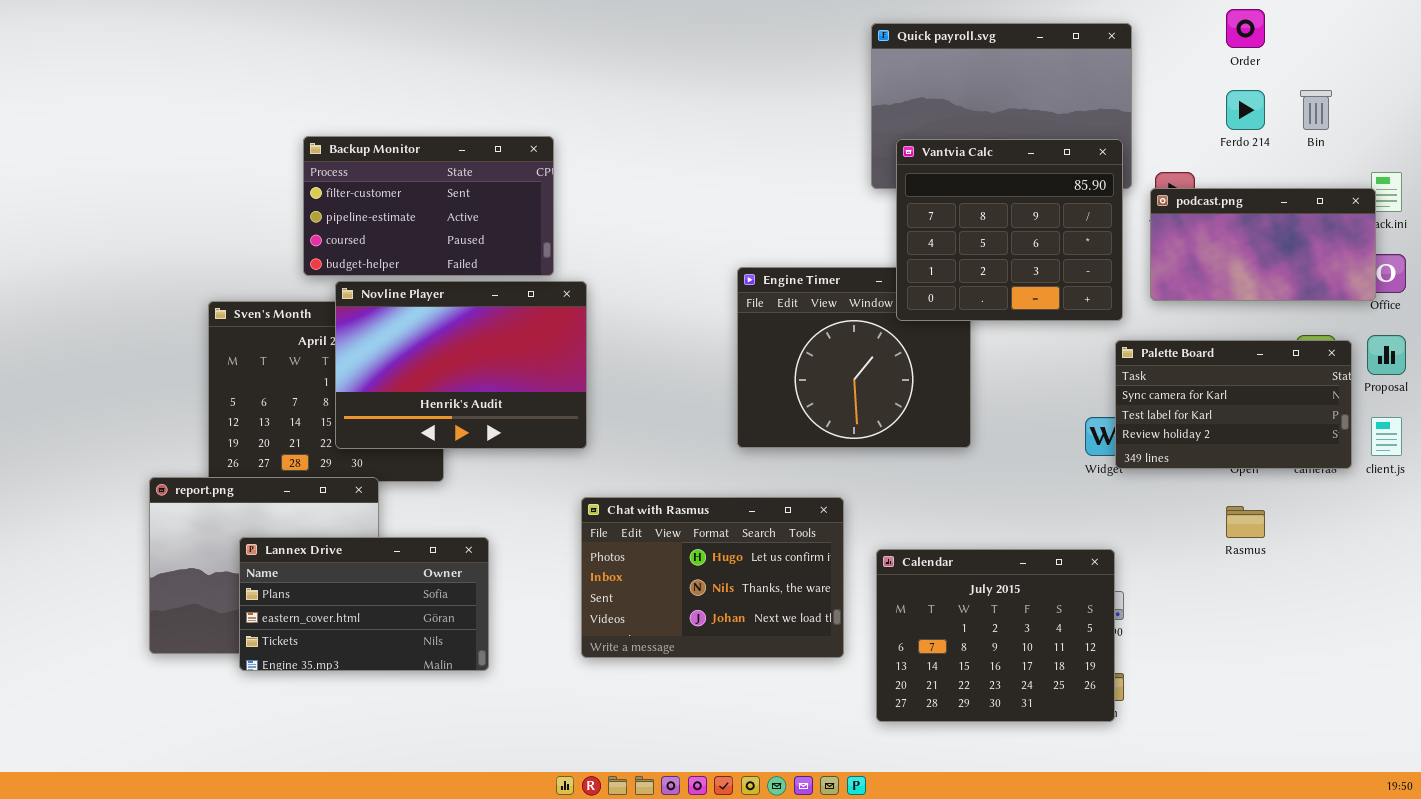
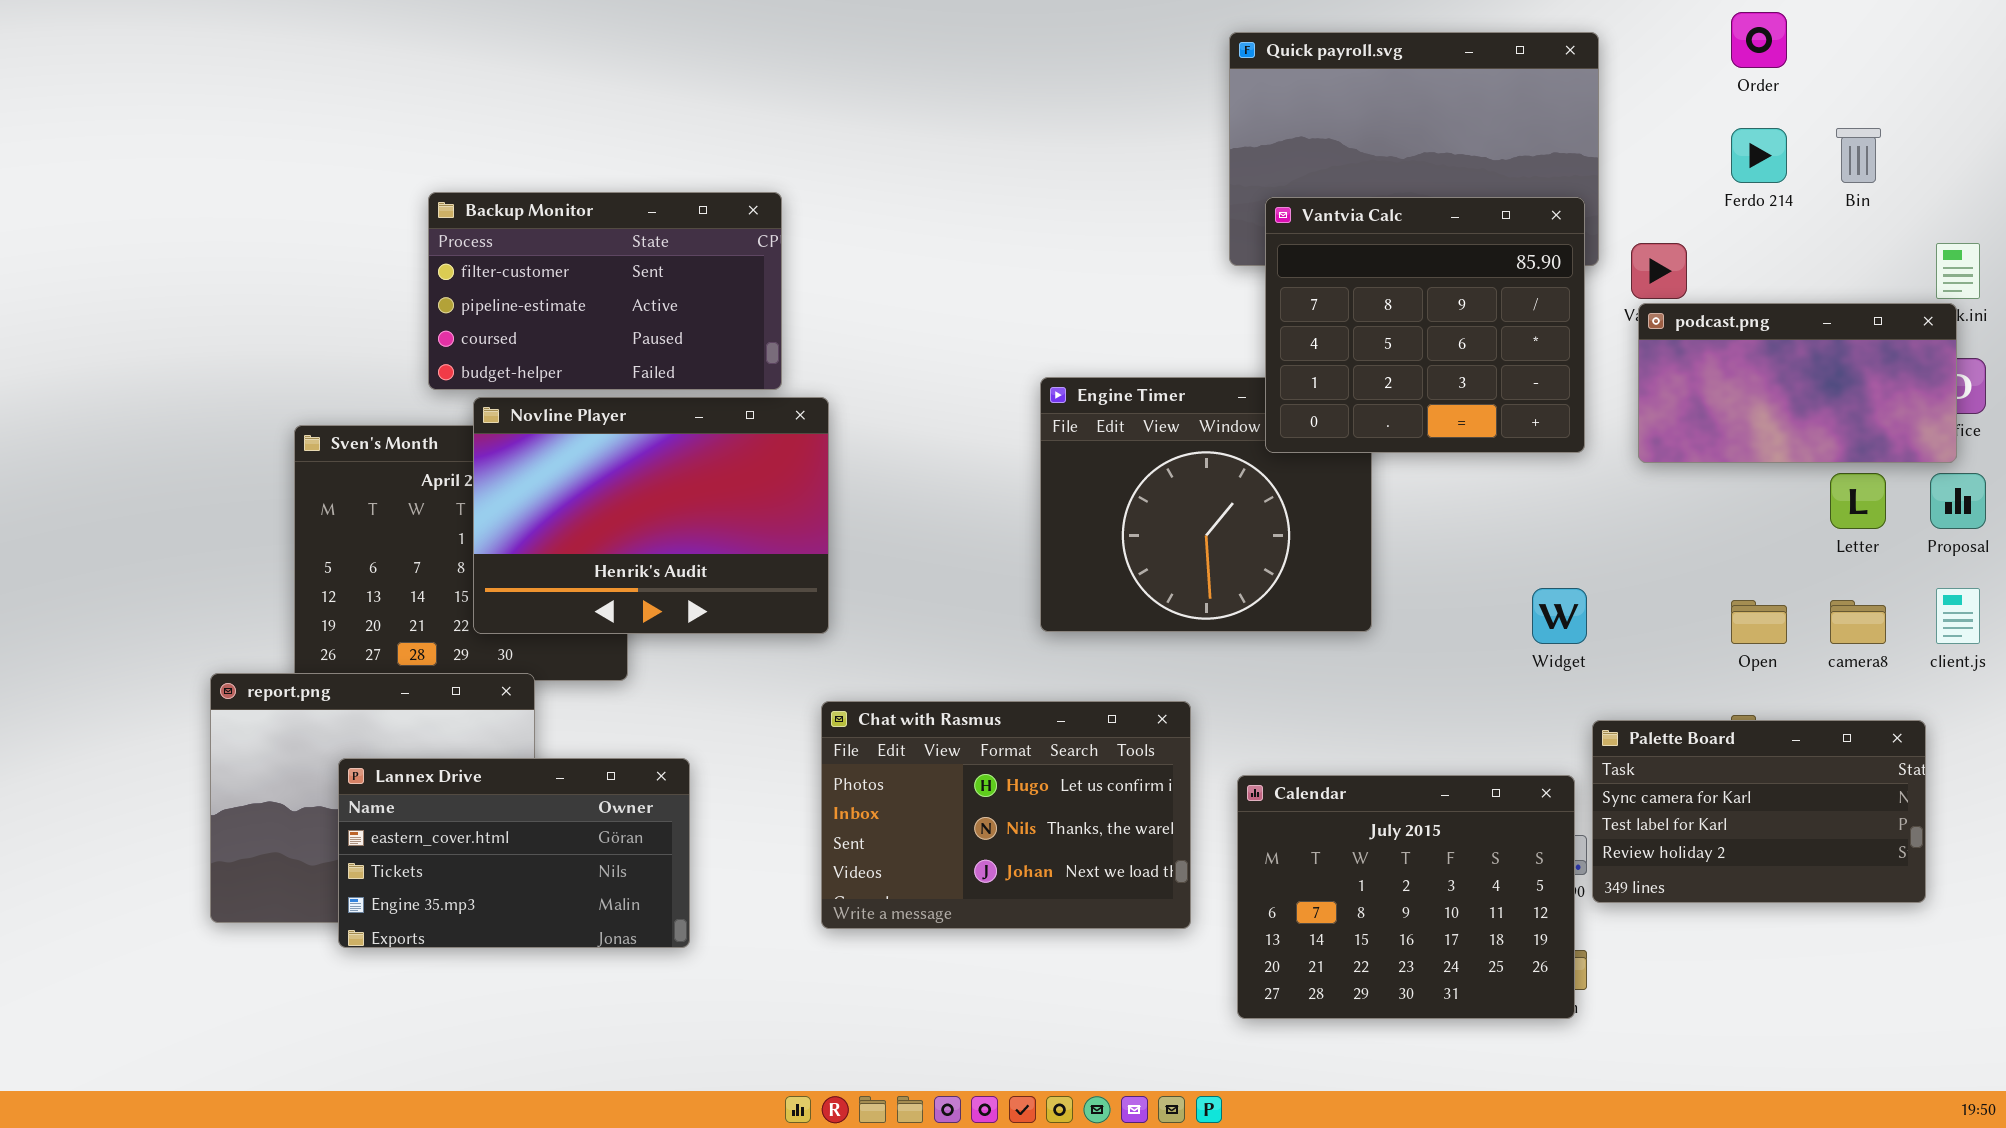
podcast.png: [1150,188,1376,301] -> [1638,303,1957,463], moved
Palette Board: [1115,340,1352,469] -> [1592,720,1926,903], moved
Lannex Drive: [239,537,489,671] -> [338,758,690,948], scrolled down 1 row

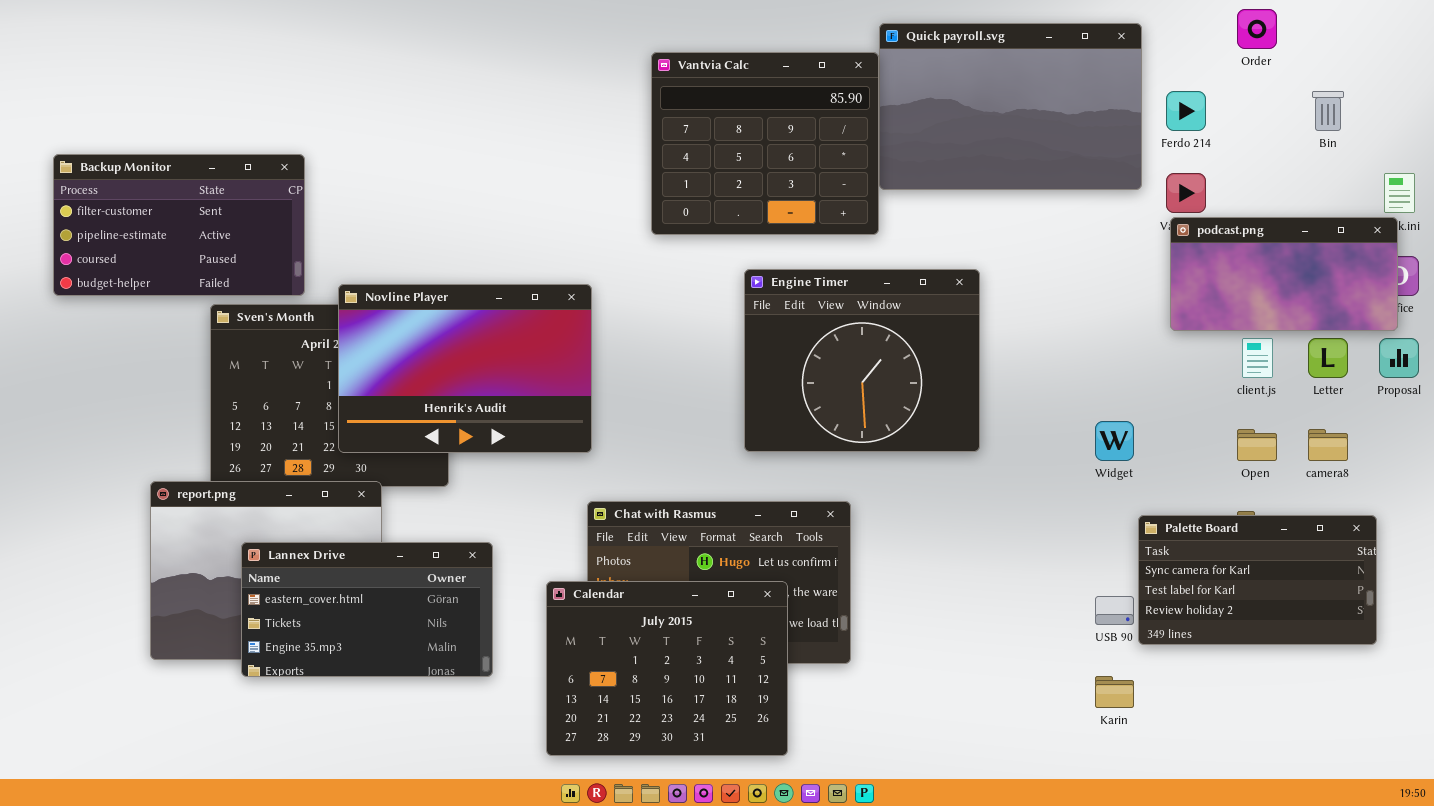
Ferdo 214: [1731,128,1787,183] -> [1166,91,1206,131], moved
Backup Monitor: [428,192,782,390] -> [53,154,305,296], moved
Vantvia Calc: [1265,197,1585,453] -> [651,52,879,235], moved
client.js: [1936,588,1980,644] -> [1242,338,1273,378], moved
Calendar: [1237,775,1575,1019] -> [546,581,788,756], moved

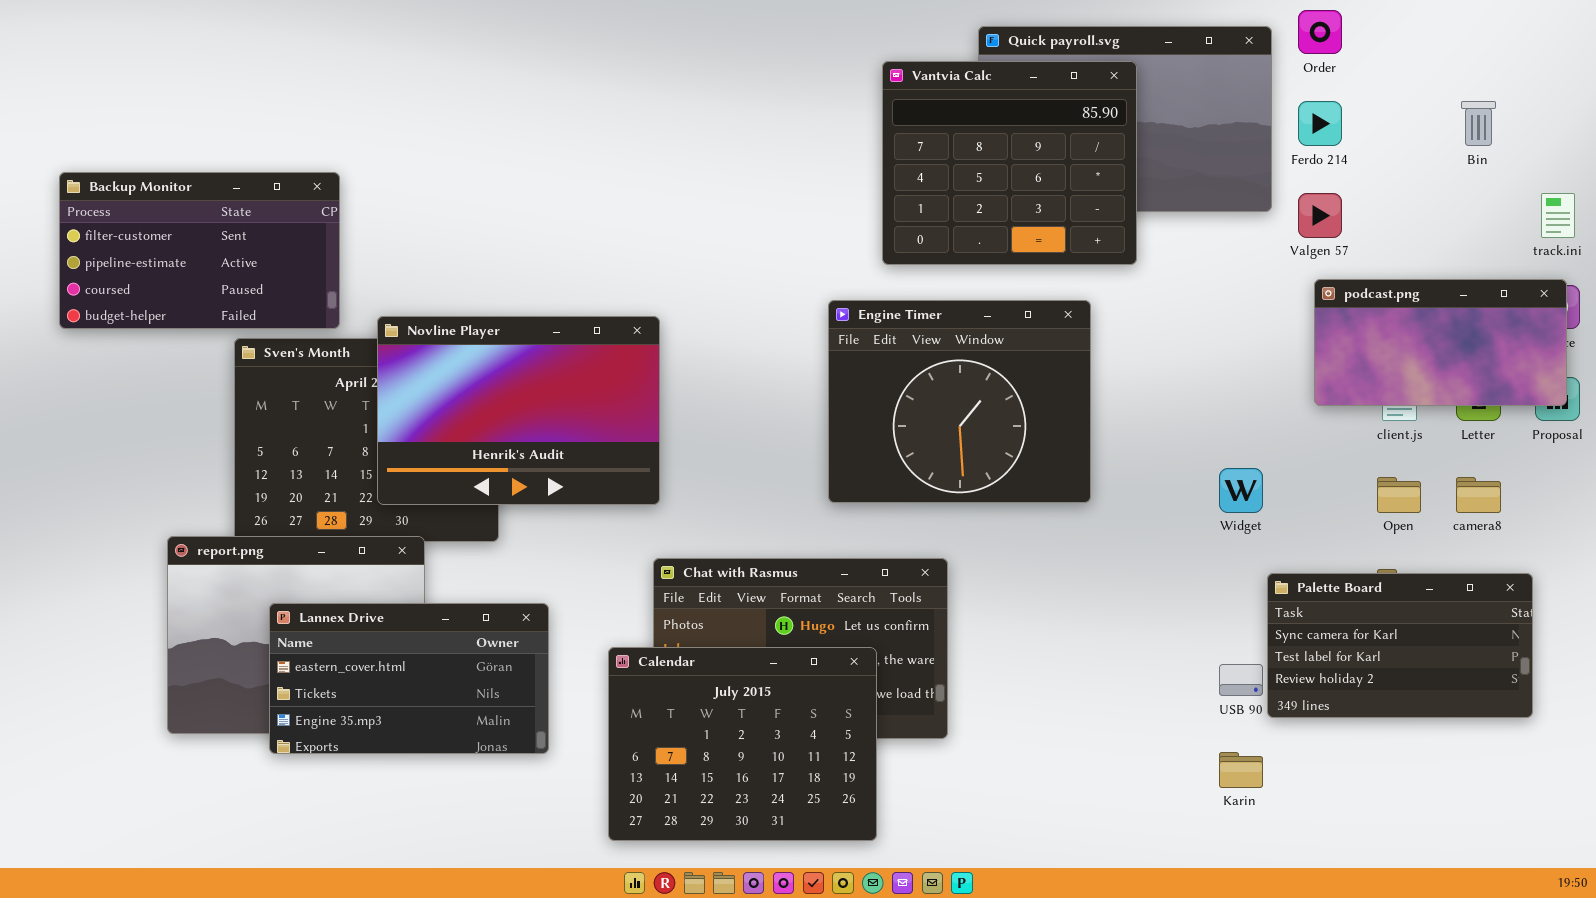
Order: [1237,9,1277,49] -> [1298,10,1342,54], moved
Vantvia Calc: [651,52,879,235] -> [882,61,1137,265], moved
podcast.png: [1170,217,1398,331] -> [1314,279,1567,406], moved

